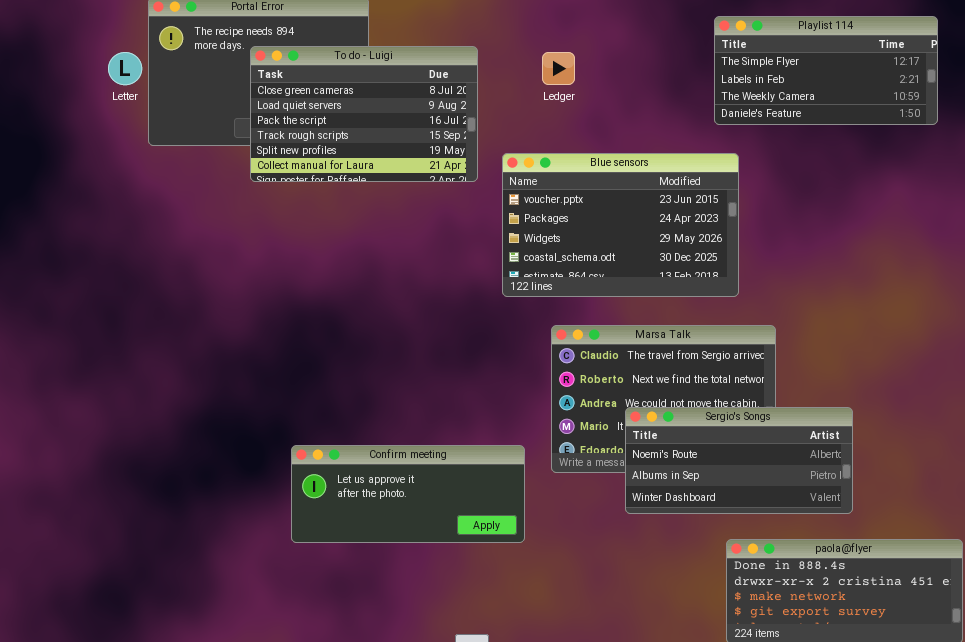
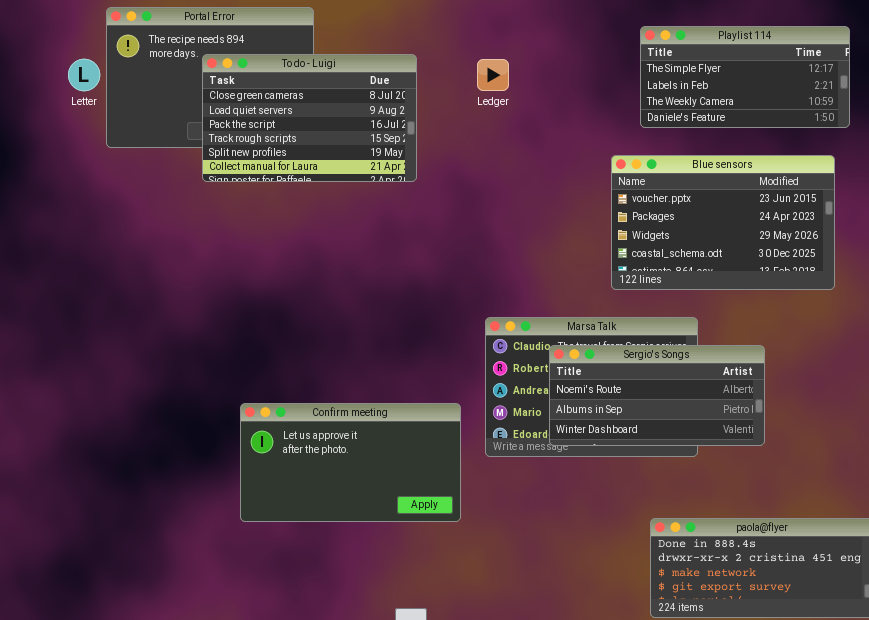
Blue sensors: [502,153,739,297] -> [611,155,835,290], moved
Sergio's Songs: [625,407,853,514] -> [549,345,765,446], moved
Confirm meeting: [291,445,525,543] -> [240,403,461,522], resized

